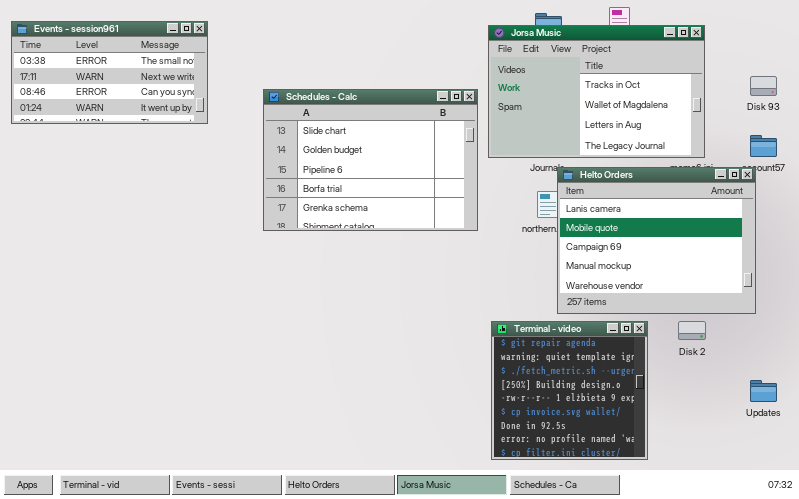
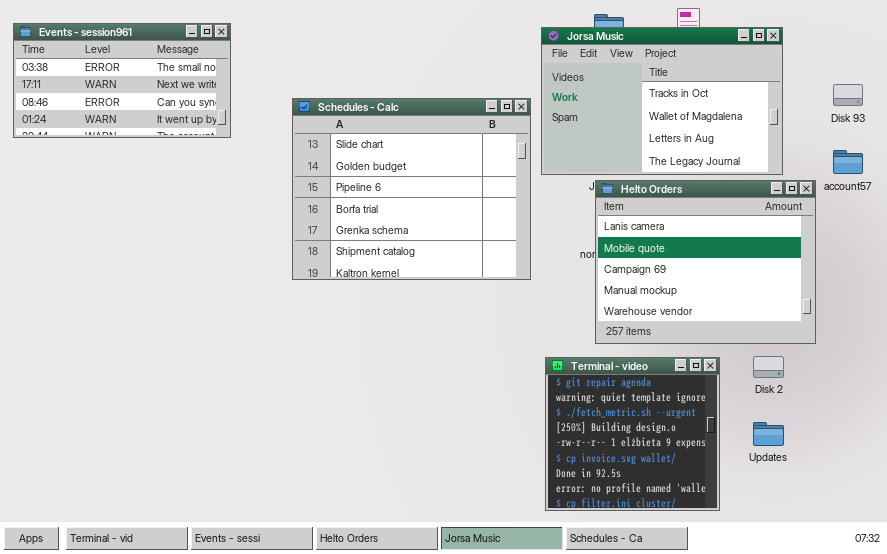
Schedules - Calc: [263,89,478,231] -> [292,98,531,280], resized
Helto Orders: [557,167,756,314] -> [595,180,816,344], moved
Updates: [750,380,777,402] -> [753,422,784,446], moved

